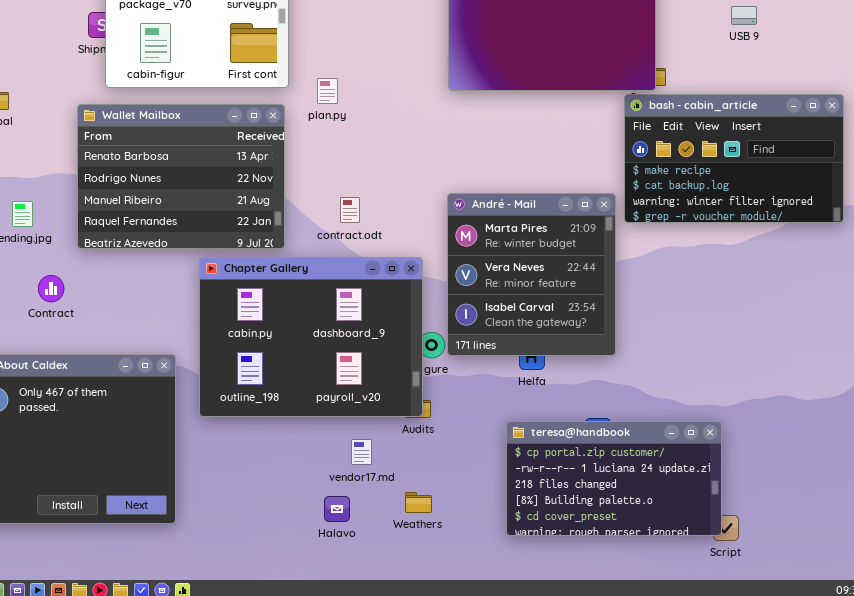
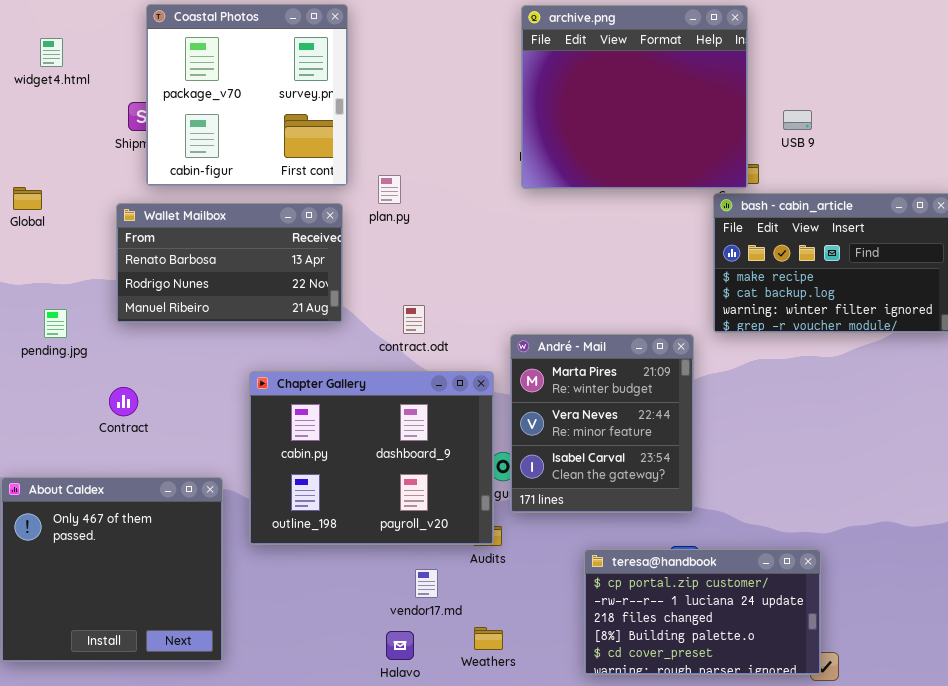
USB 9: [731,6,757,25] -> [783,110,812,130], moved
Wallet Mailbox: [77,104,285,249] -> [116,203,343,323], resized
André - Mail: [447,193,616,356] -> [510,334,694,513], moved
Contract: [38,275,64,302] -> [109,387,138,416], moved

